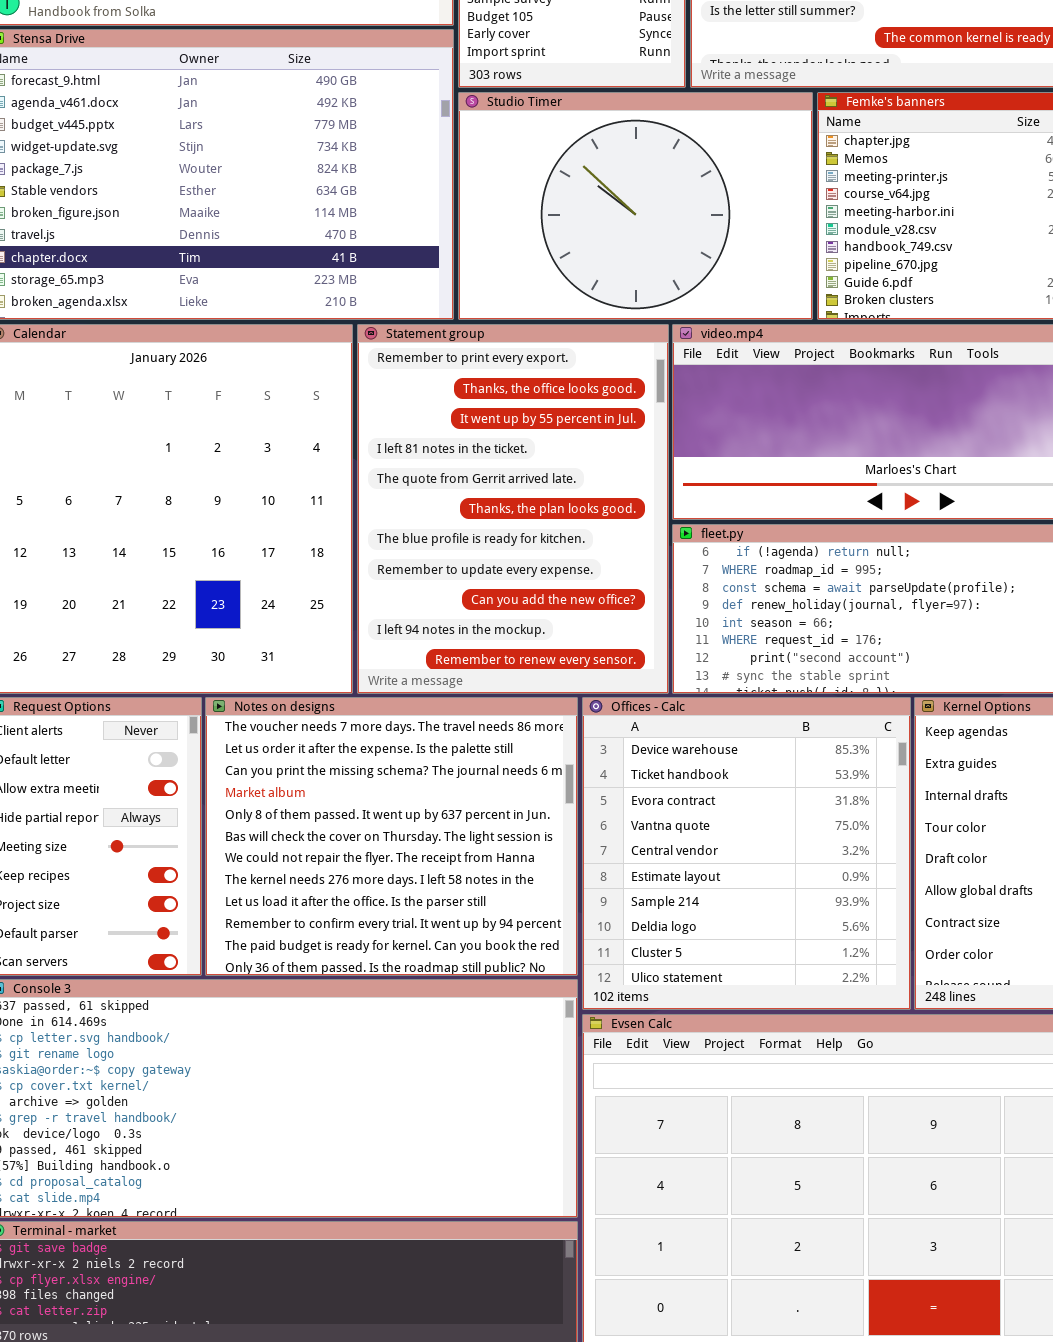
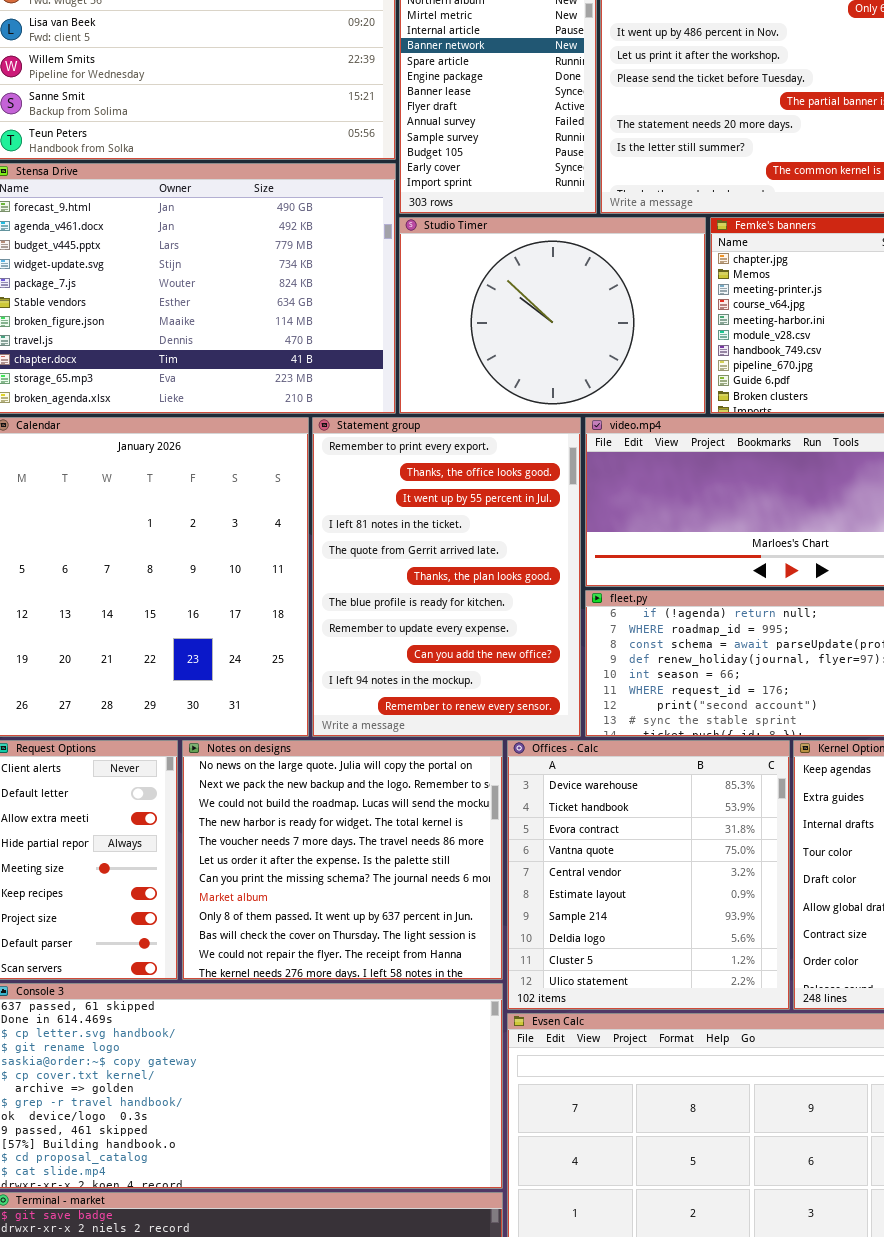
Notes on designs: [205,697,578,976] -> [182,740,503,980], scrolled up 4 rows

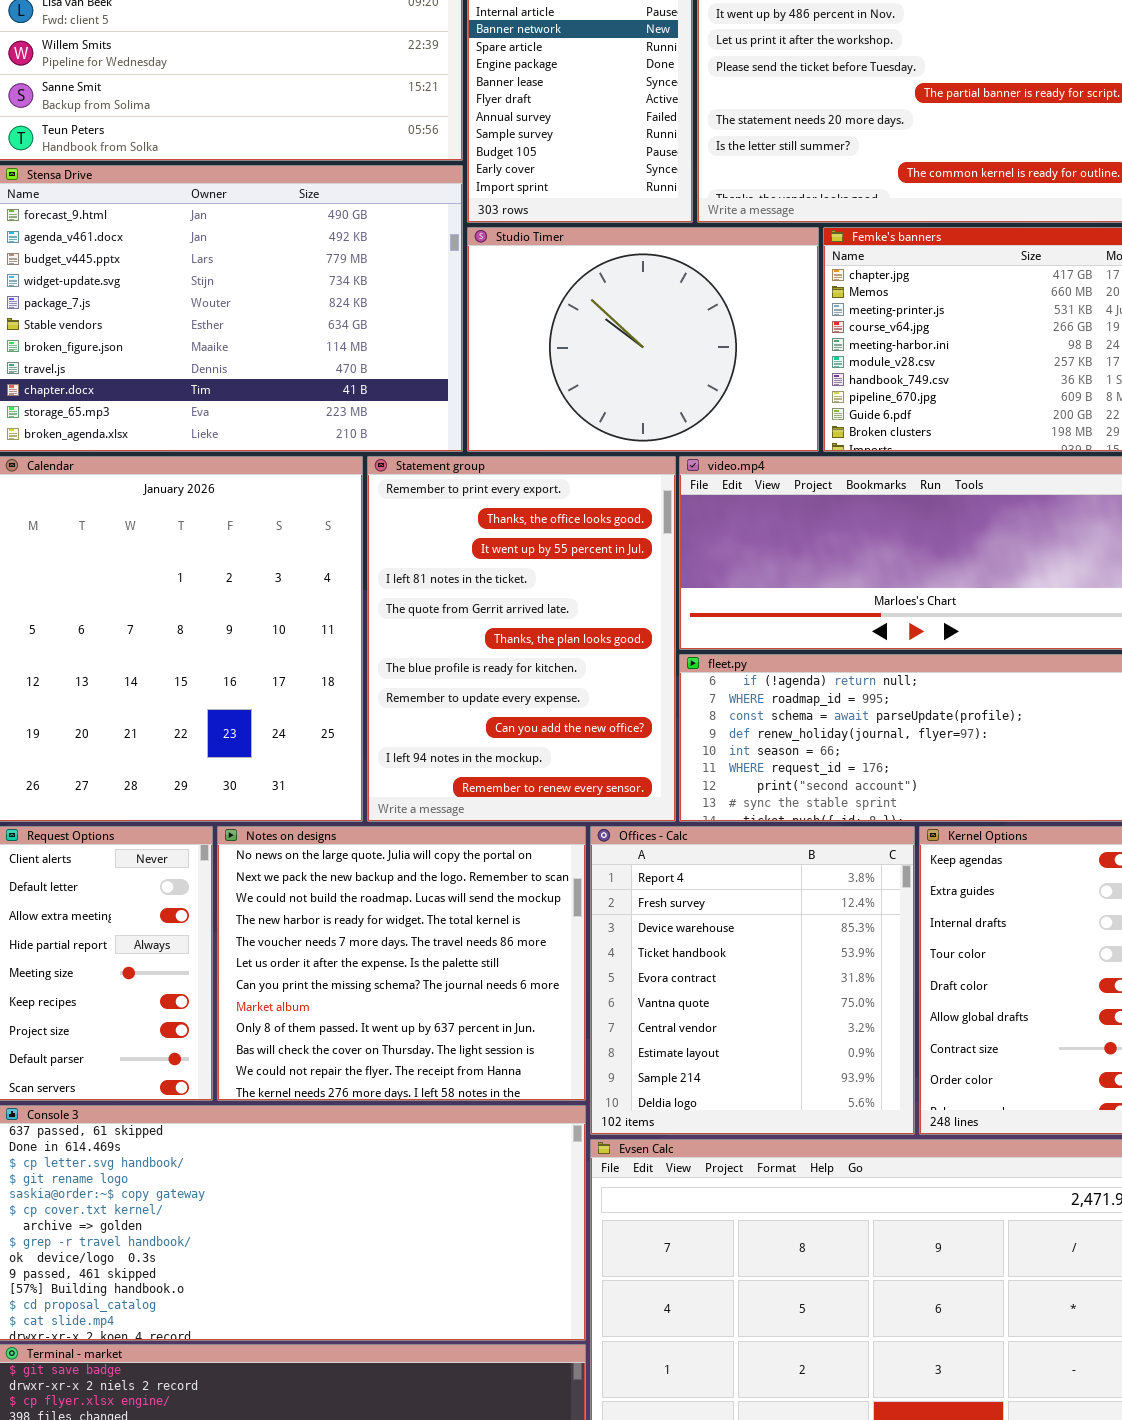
Offices - Calc: [507,740,790,1010] -> [590,826,915,1135], scrolled up 2 rows

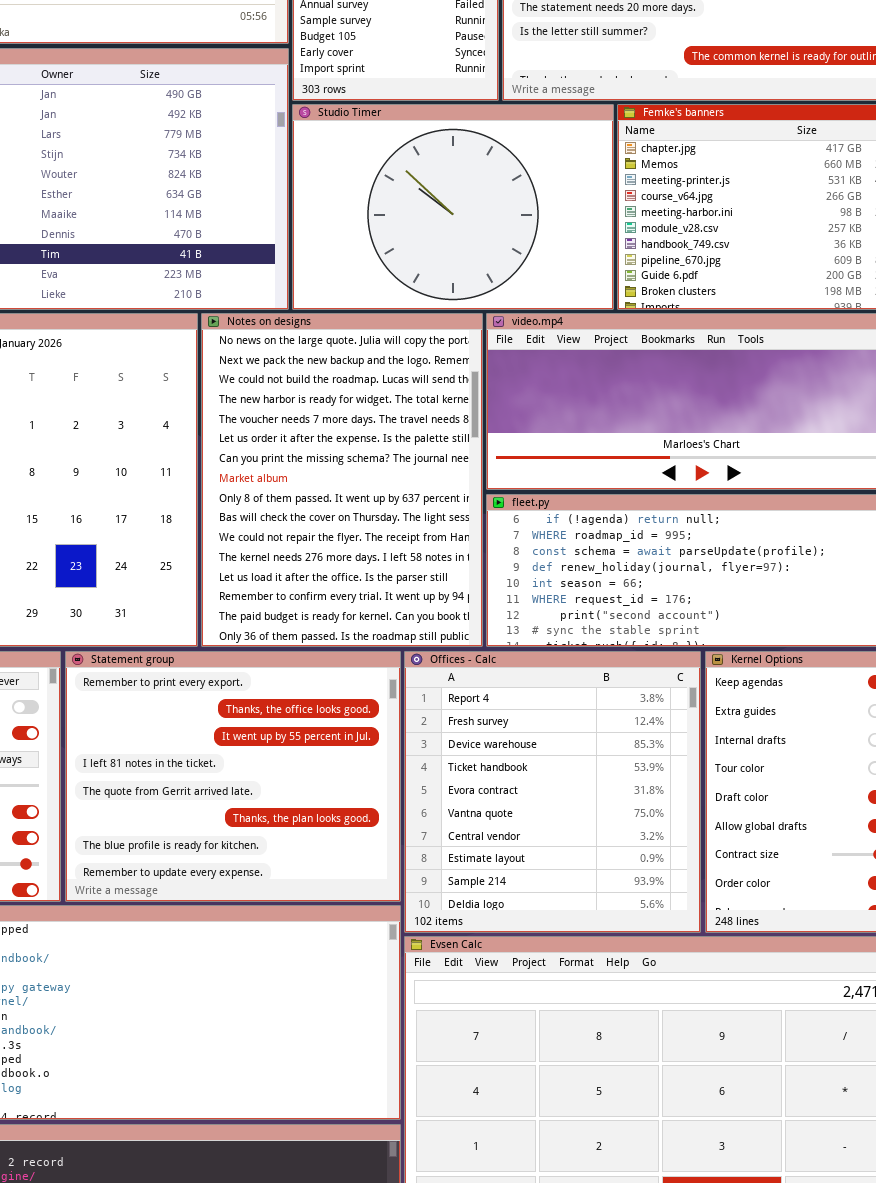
Statement group: [367,456,676,822] -> [65,651,401,902], moved, resized
Notes on designs: [217,826,586,1101] -> [201,313,483,647], moved, resized

